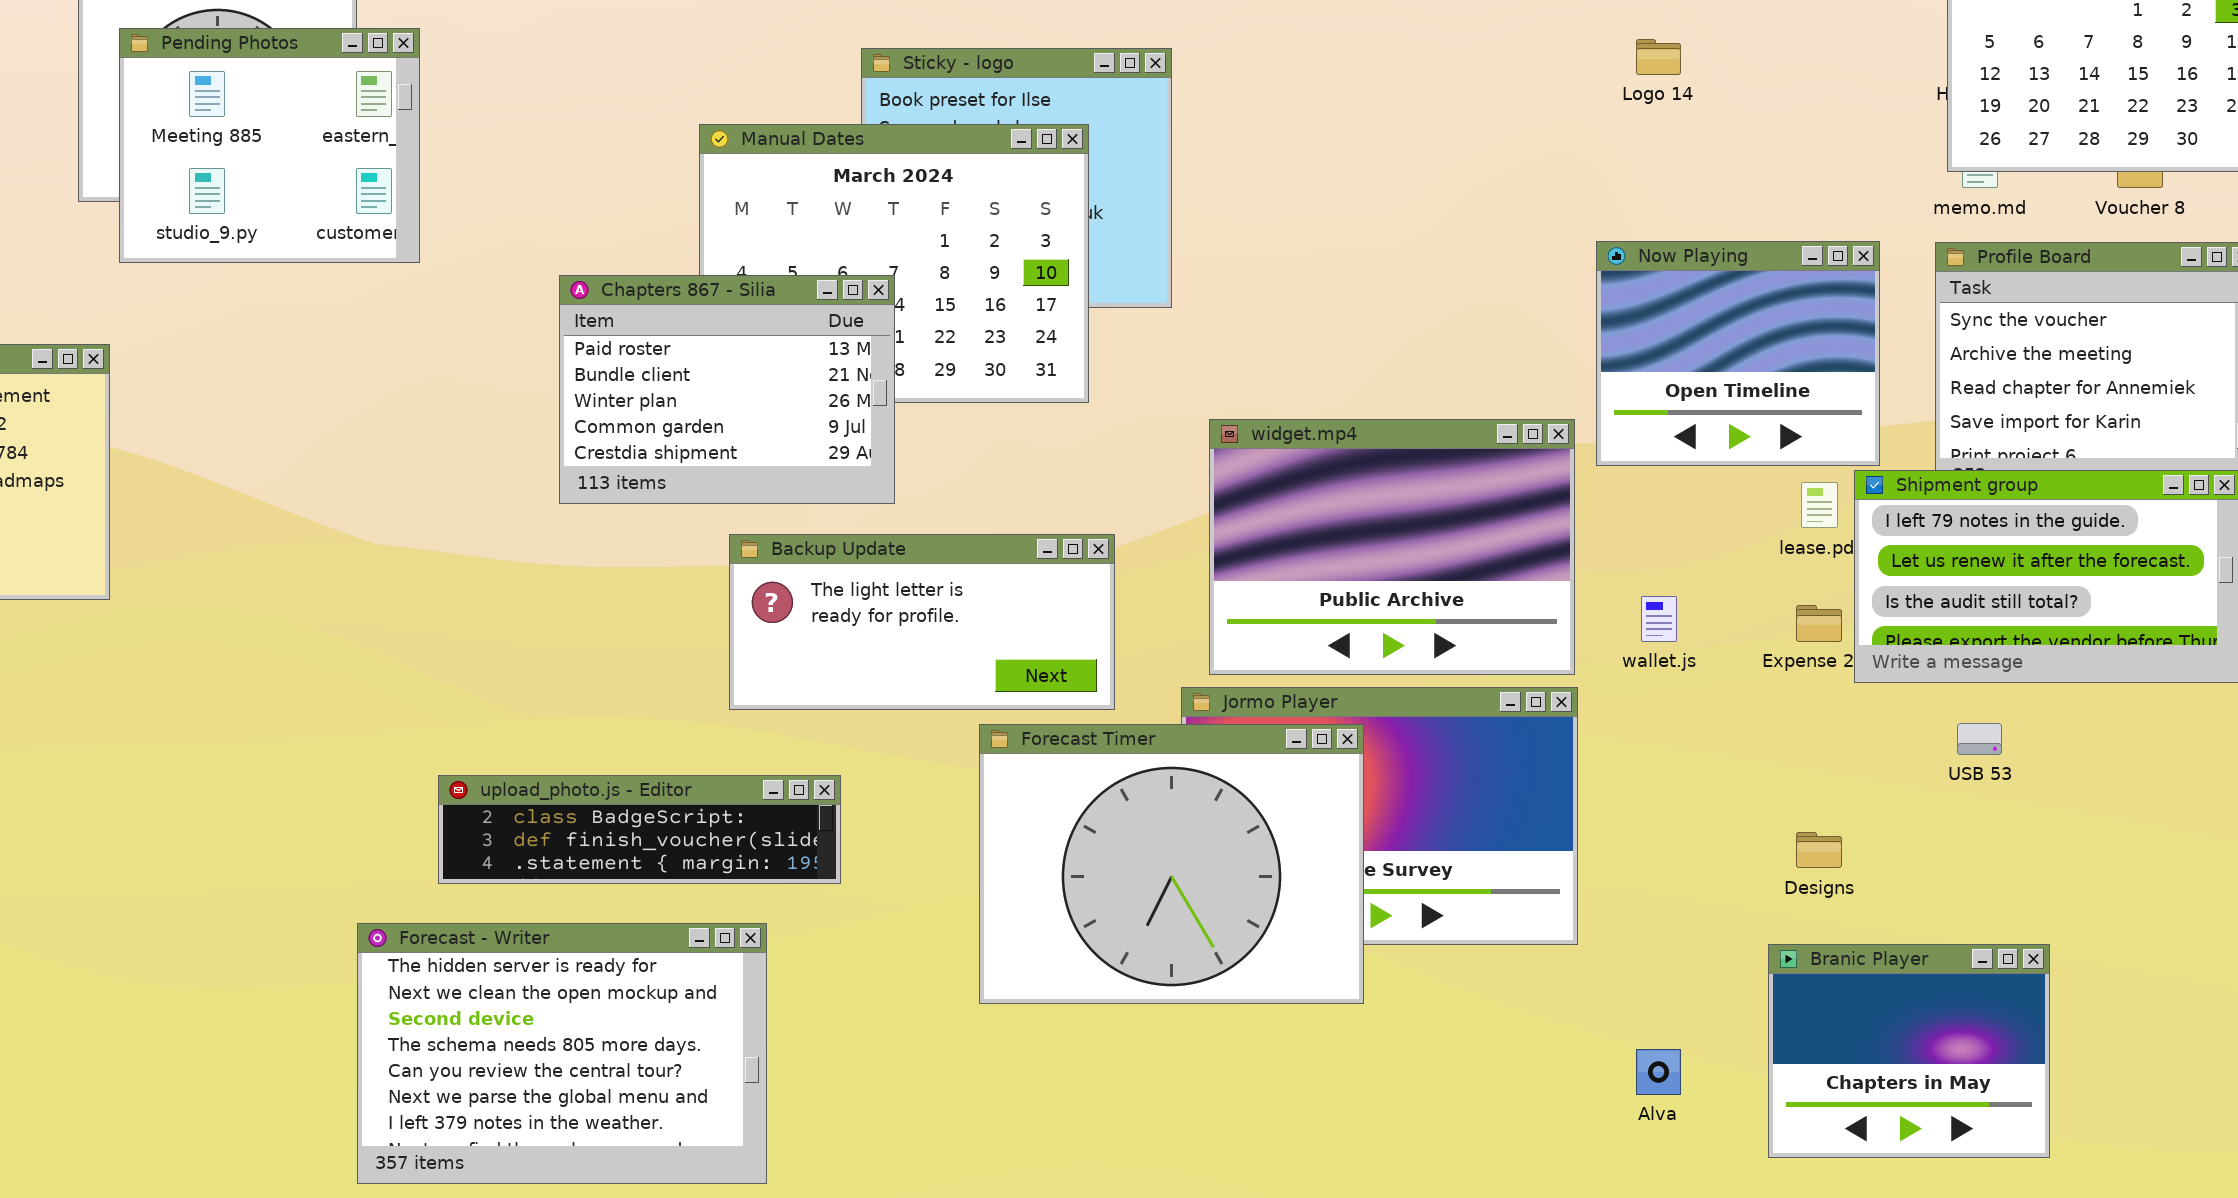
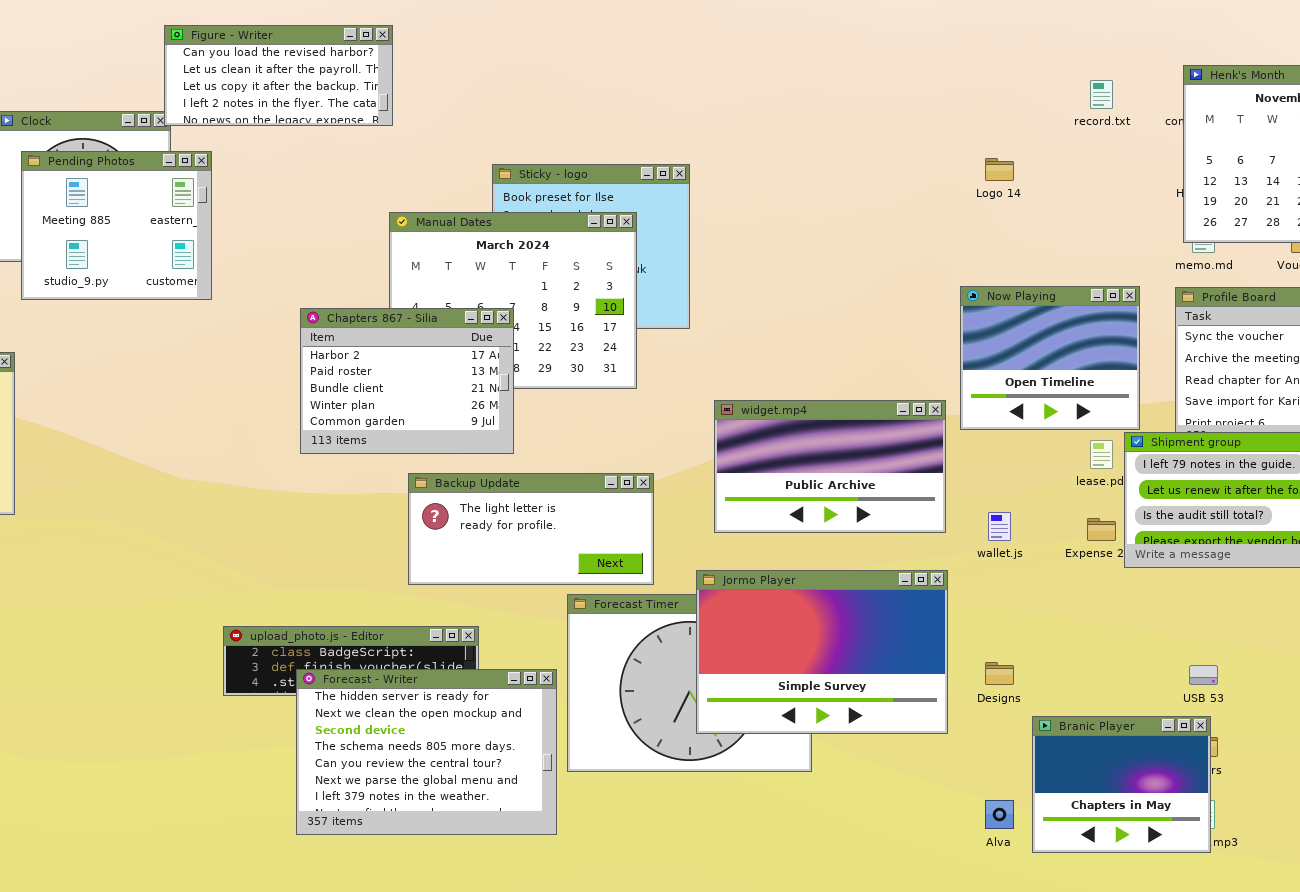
Chapters 867 - Silia: [559,275,895,504] -> [300,308,514,454], scrolled up 1 row
widget.mp4: [1209,419,1575,675] -> [714,400,946,533], resized
Jormo Player: [1181,687,1578,945] -> [696,570,948,734], raised
USB 53: [1957,723,2002,755] -> [1189,665,1218,685], moved
Designs: [1796,832,1842,868] -> [985,662,1014,685], moved
Forecast - Writer: [357,923,767,1184] -> [296,669,557,835], moved
Branic Player: [1768,944,2050,1158] -> [1032,716,1211,853], moved

